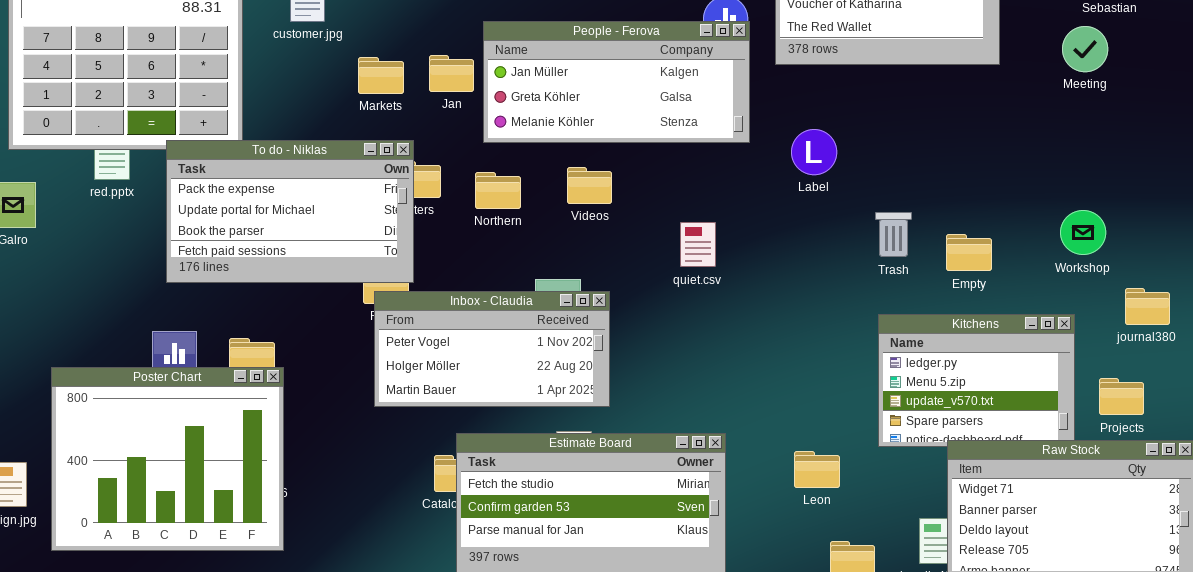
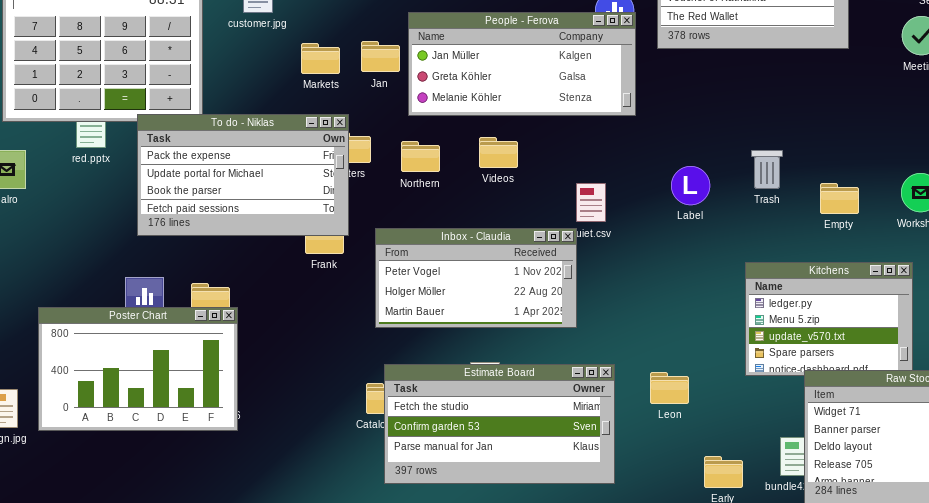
Label: [791,129,837,175] -> [671,166,710,205], moved
Trash: [875,212,912,257] -> [751,150,783,189], moved
Empty: [946,234,992,271] -> [820,183,859,214], moved
Inbox - Claudia: [374,291,610,407] -> [375,228,577,328], moved
Poster Chart: [51,367,284,551] -> [38,307,238,431], resized
Leon: [794,451,840,488] -> [650,372,689,404], moved

